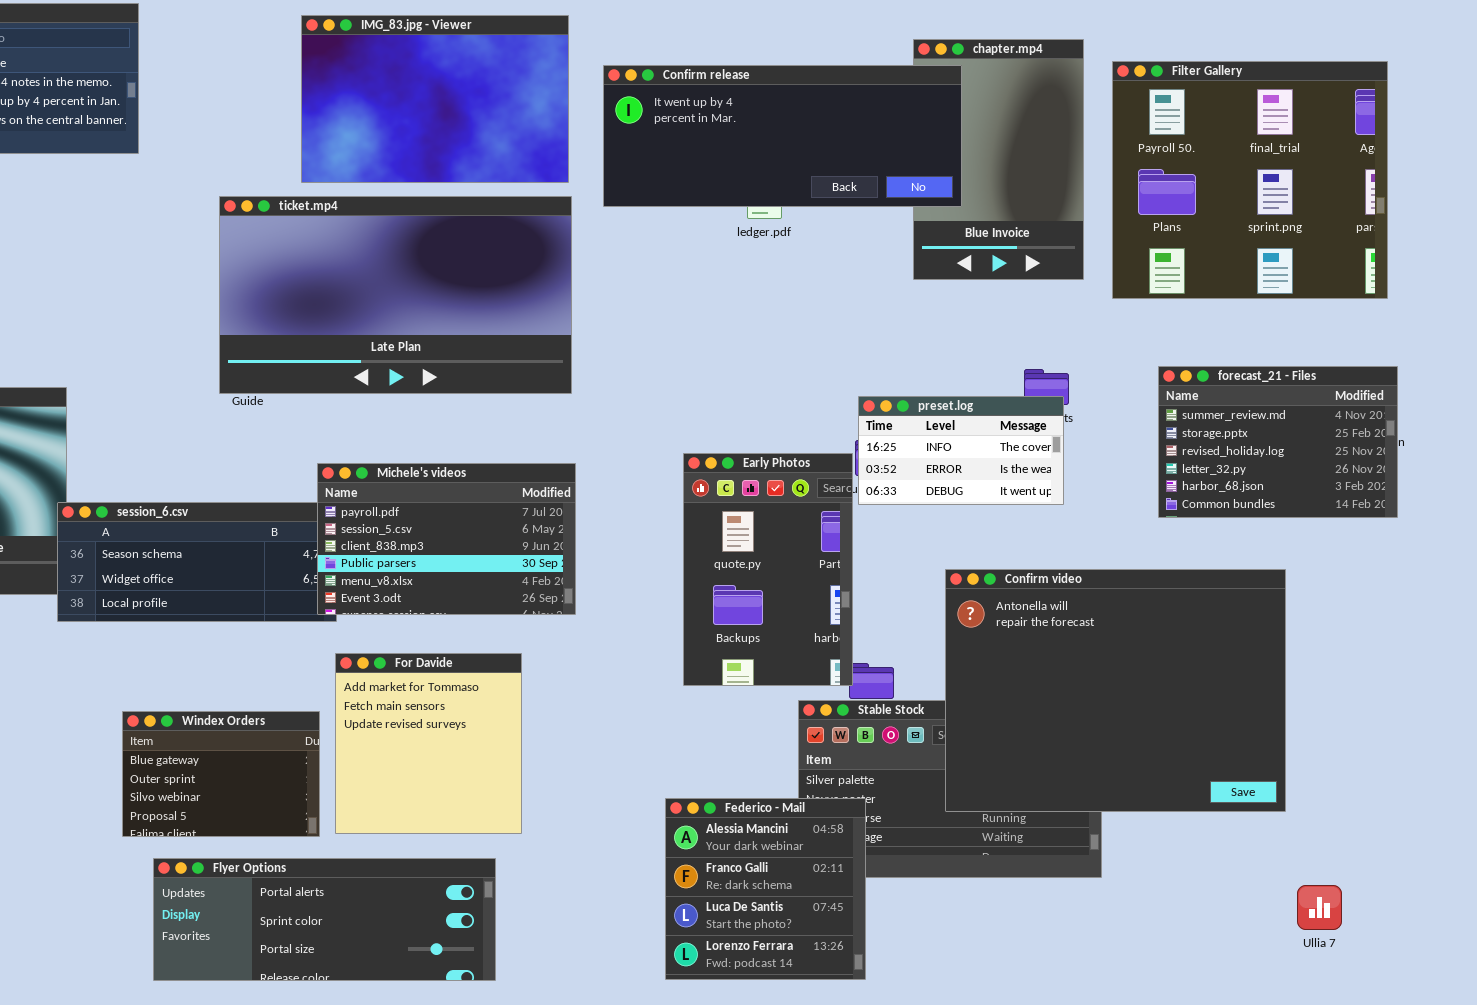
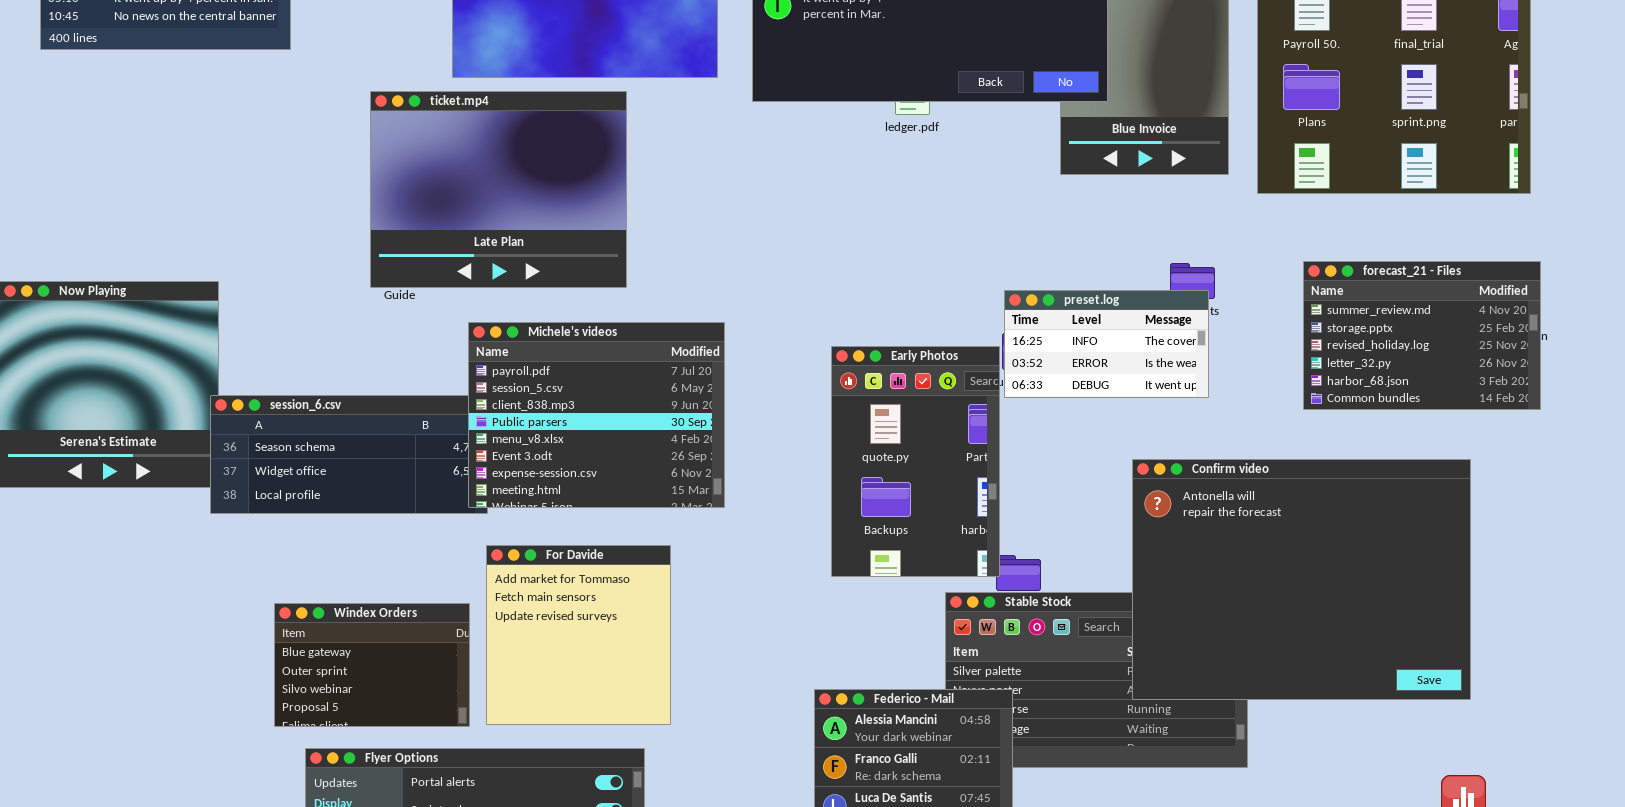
ticket.mp4: [219,196,572,394] -> [370,91,627,288], resized
Michele's videos: [317,463,576,615] -> [468,322,725,508], resized
Confirm video: [945,569,1286,812] -> [1132,459,1471,700], moved

